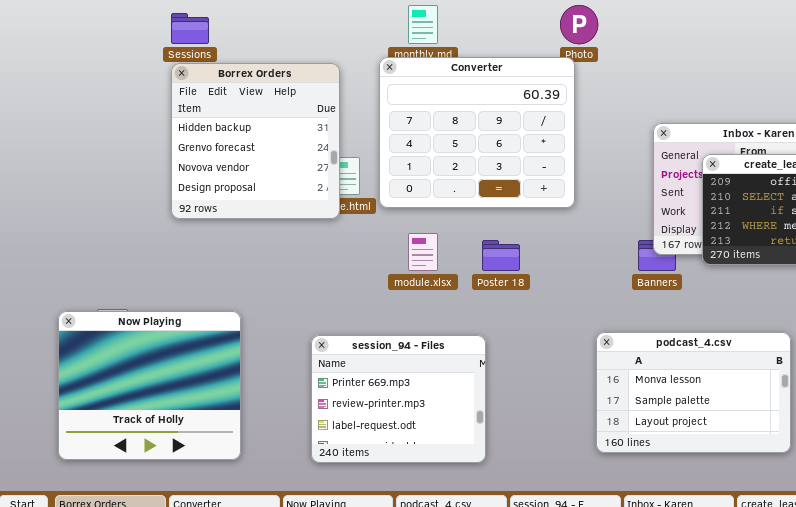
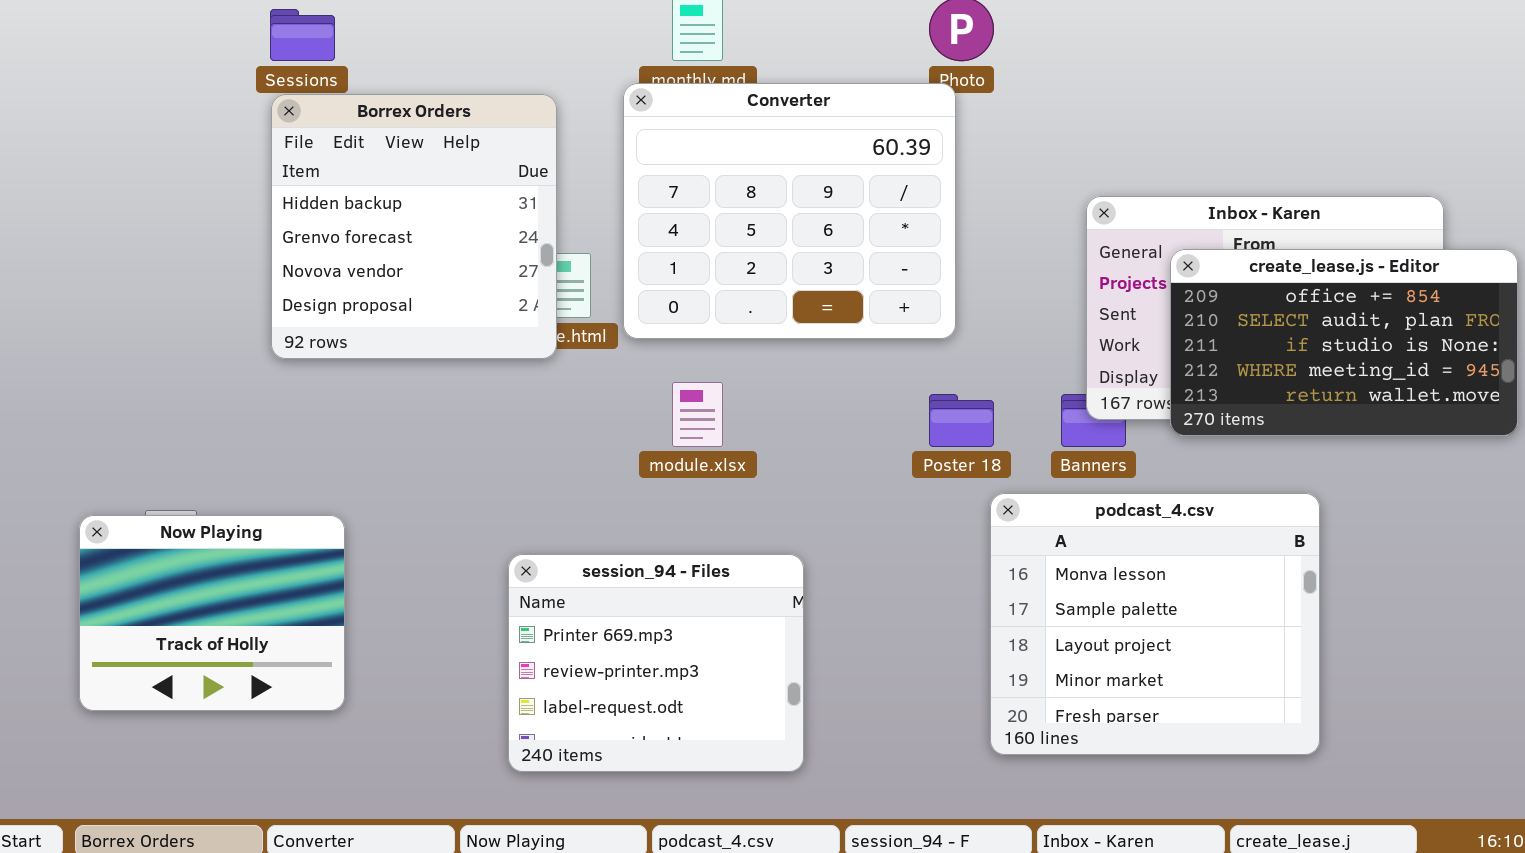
Poster 18: [482,240,520,271] -> [929,394,994,447], moved
Now Playing: [58,311,241,460] -> [79,515,345,711], resized
podcast_4.csv: [596,332,791,453] -> [990,493,1320,755], resized

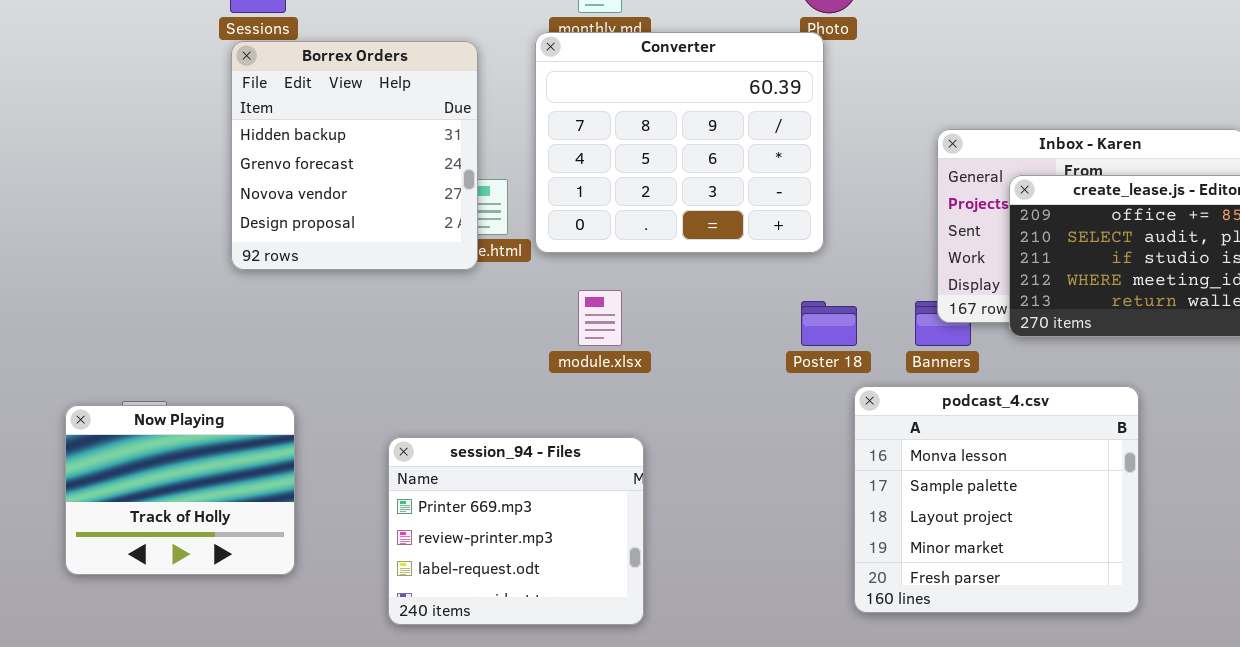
session_94 - Files: [508,554,804,772] -> [388,437,644,625], moved

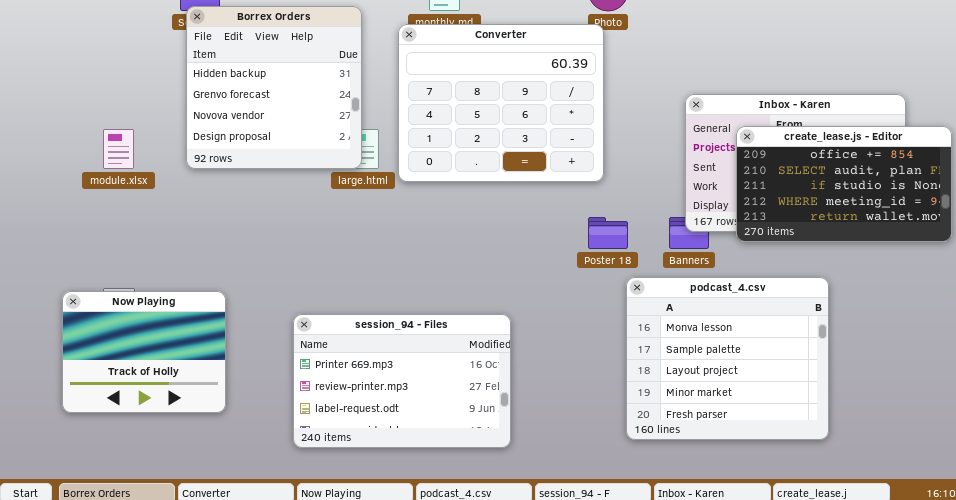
Borrex Orders: [231,41,478,270] -> [186,6,362,169], moved
module.xlsx: [578,290,622,346] -> [103,129,134,169], moved
session_94 - Files: [388,437,644,625] -> [293,314,511,448], resized

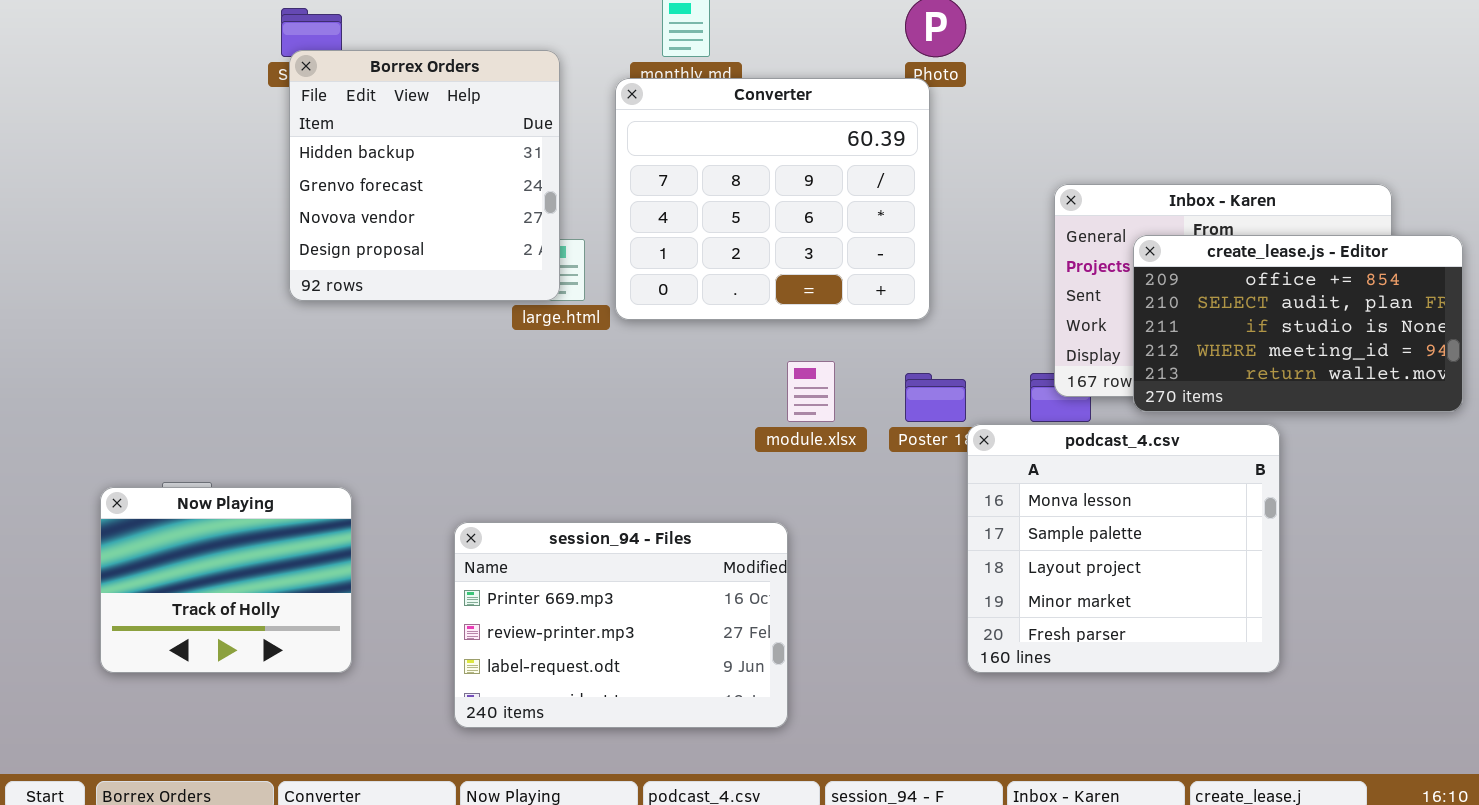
module.xlsx: [103,129,134,169] -> [787,361,835,422], moved
podcast_4.csv: [626,277,829,440] -> [967,424,1280,673], moved

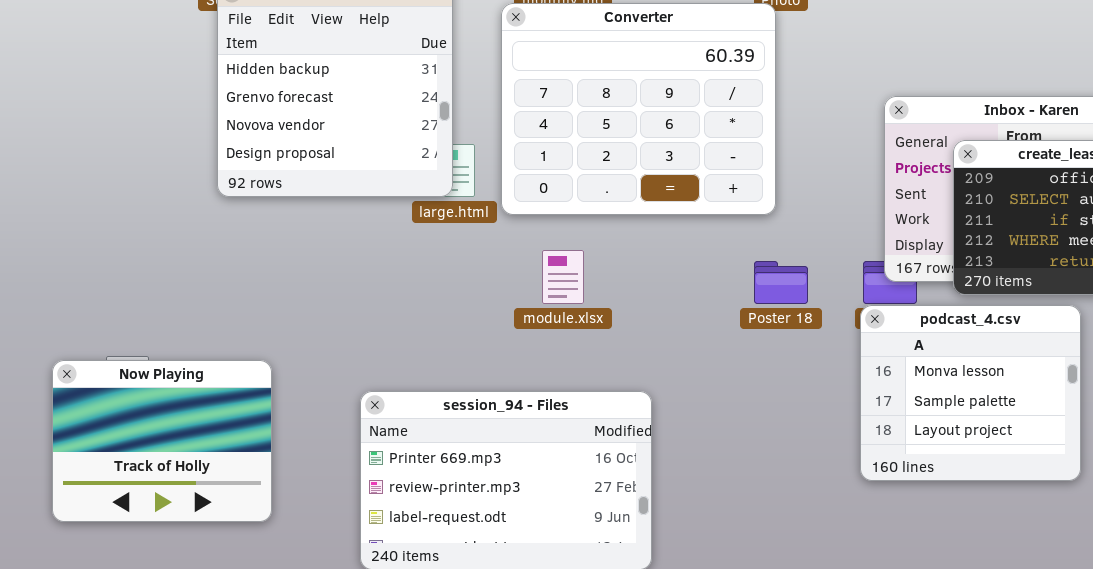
module.xlsx: [787,361,835,422] -> [542,250,584,304], moved
podcast_4.csv: [967,424,1280,673] -> [860,305,1081,481], resized

